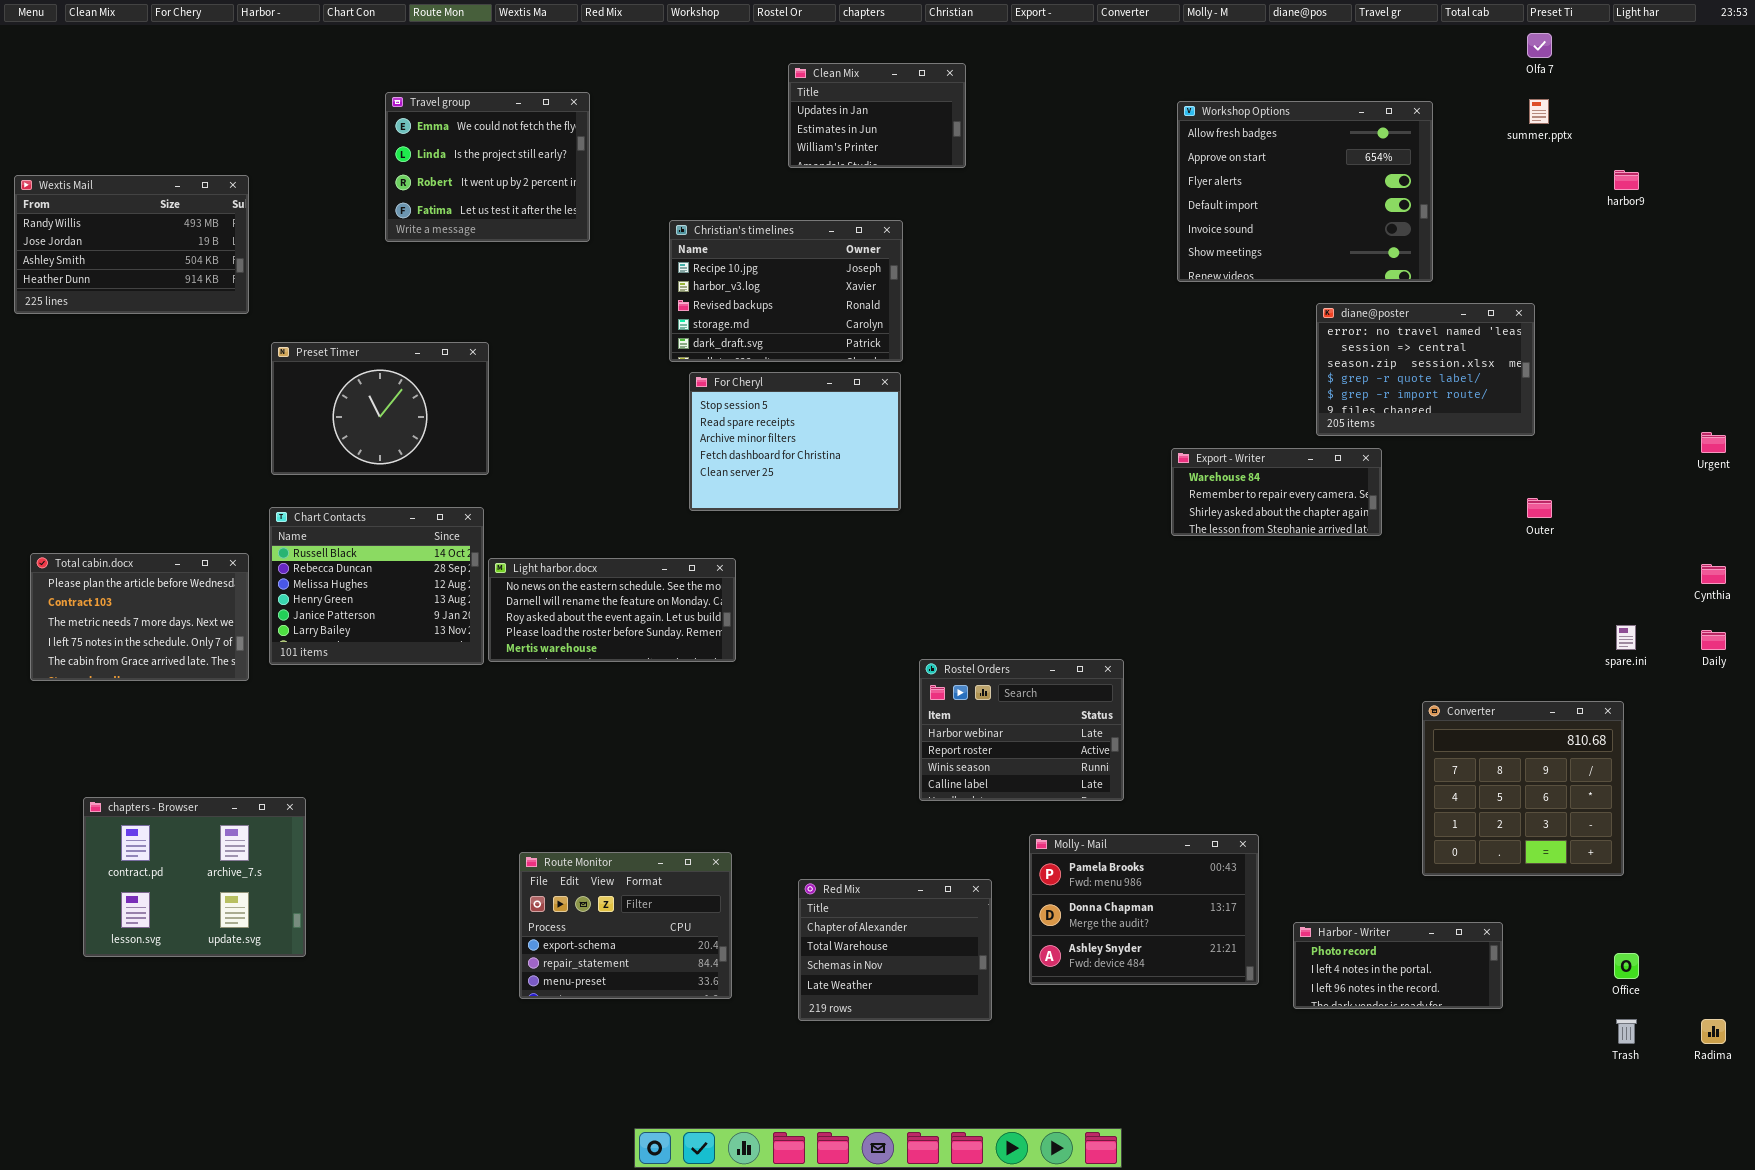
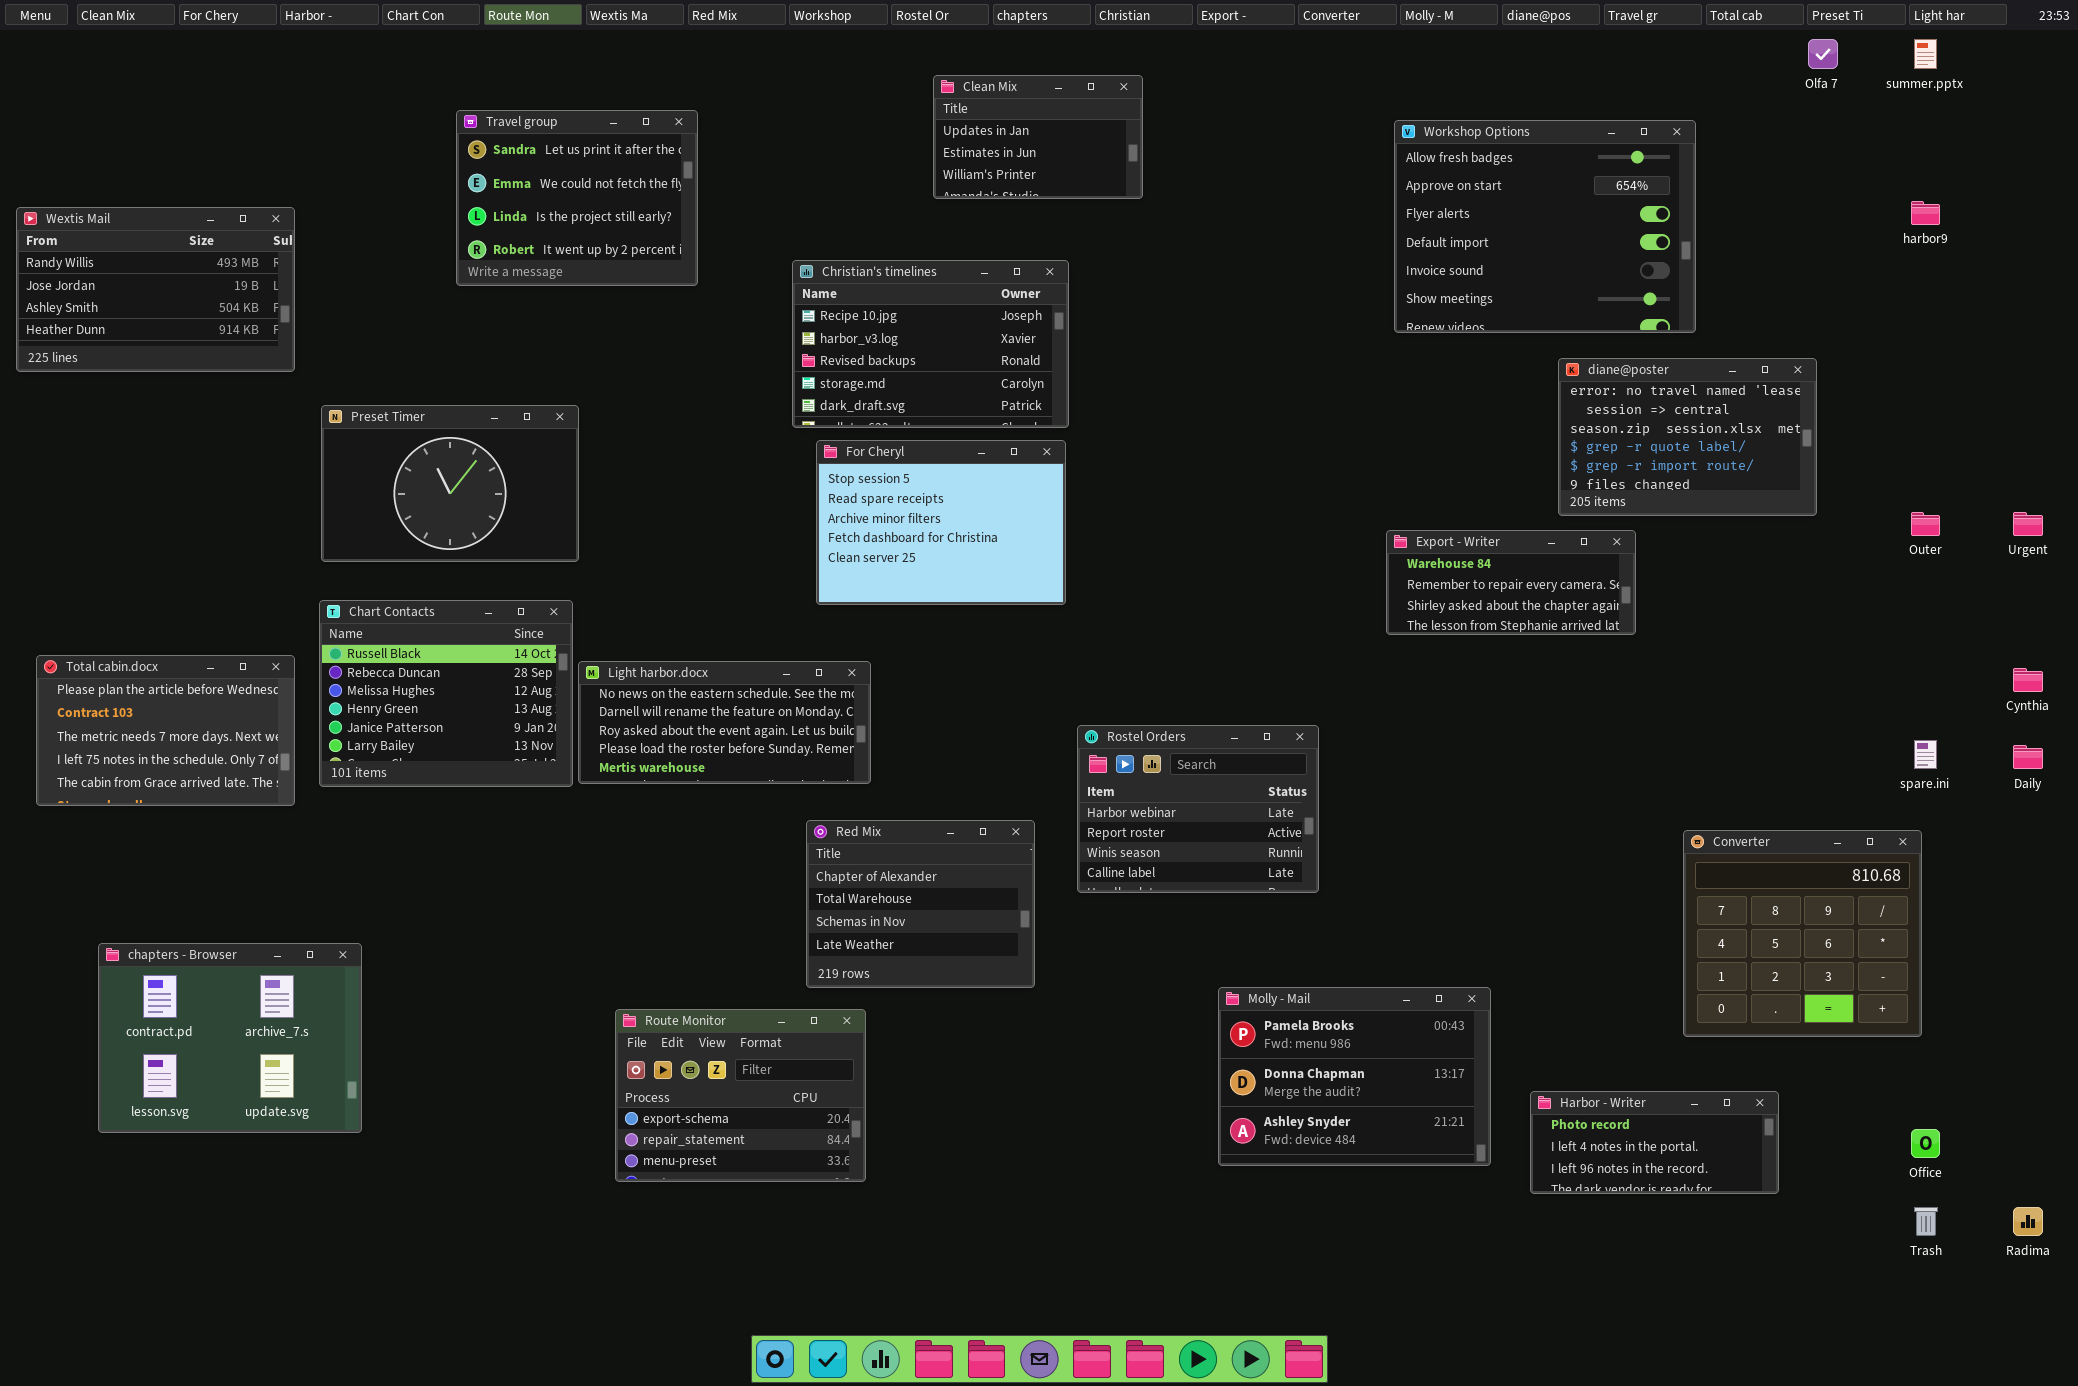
Travel group: [385,92,590,242] -> [456,110,698,286], scrolled up 1 row
summer.pptx: [1529,99,1549,124] -> [1914,39,1937,69], moved
Outer: [1527,498,1552,518] -> [1911,512,1940,536], moved
Rostel Orders: [919,659,1124,801] -> [1077,725,1319,893], moved
Red Mix: [798,879,992,1021] -> [806,820,1035,988], moved

